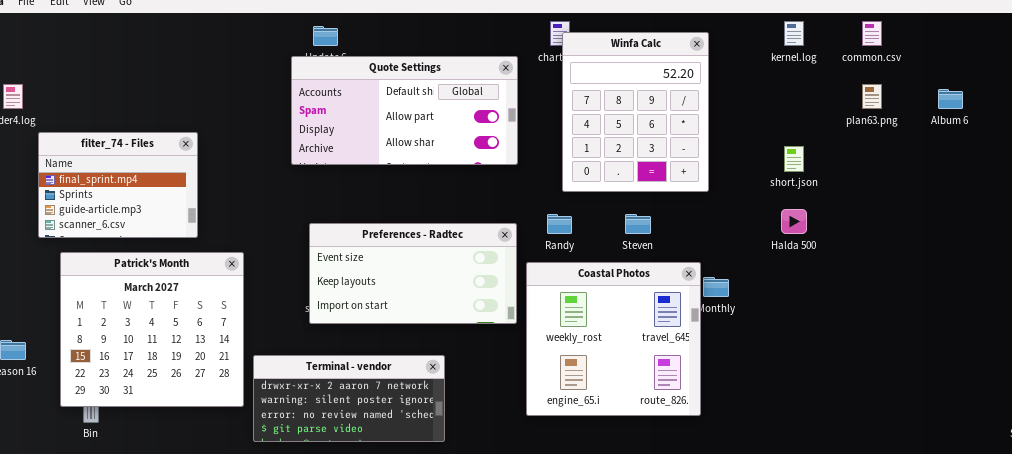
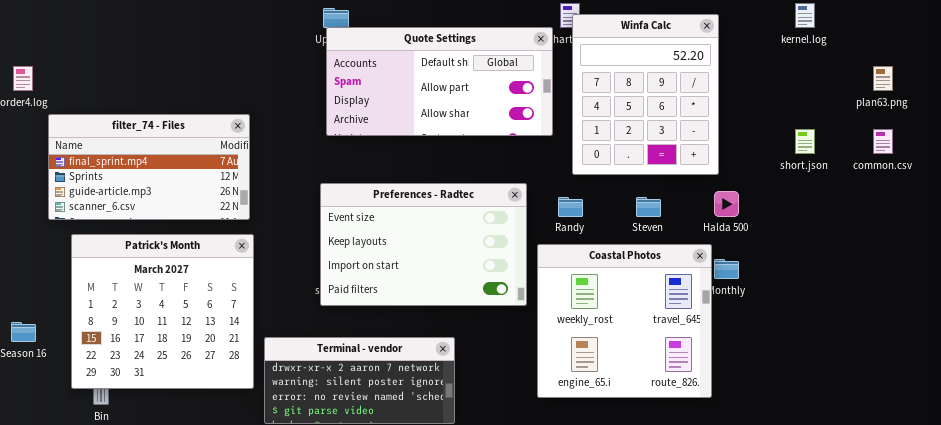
common.csv: [862,21,882,46] -> [873,129,893,154], moved
Quote Settings: [291,56,518,165] -> [326,27,553,136], moved
filter_74 - Files: [38,132,198,238] -> [48,114,250,220], resized
Halda 500: [781,209,807,234] -> [714,191,739,217], moved
Preferences - Radtec: [309,223,517,324] -> [320,183,527,306], resized

